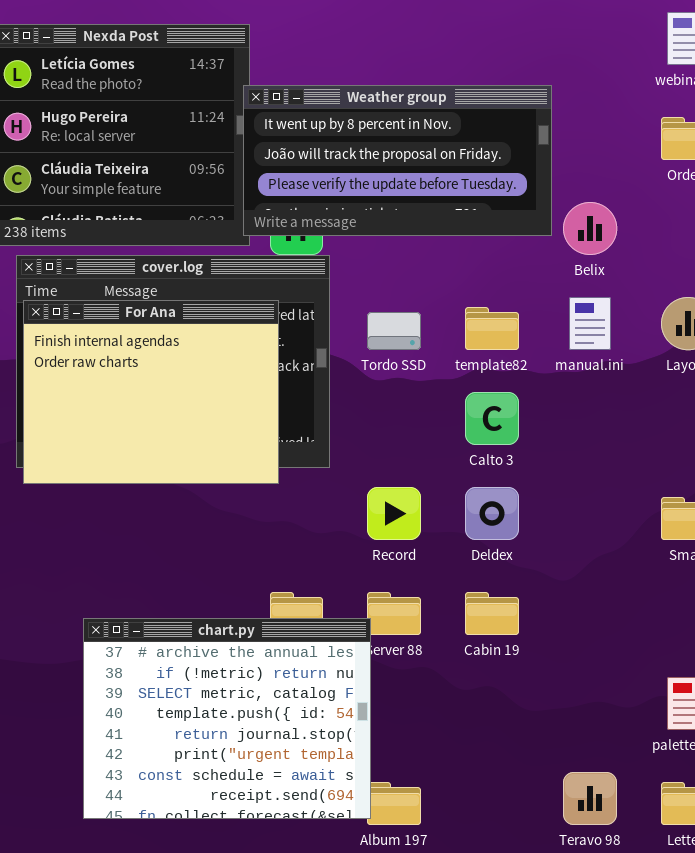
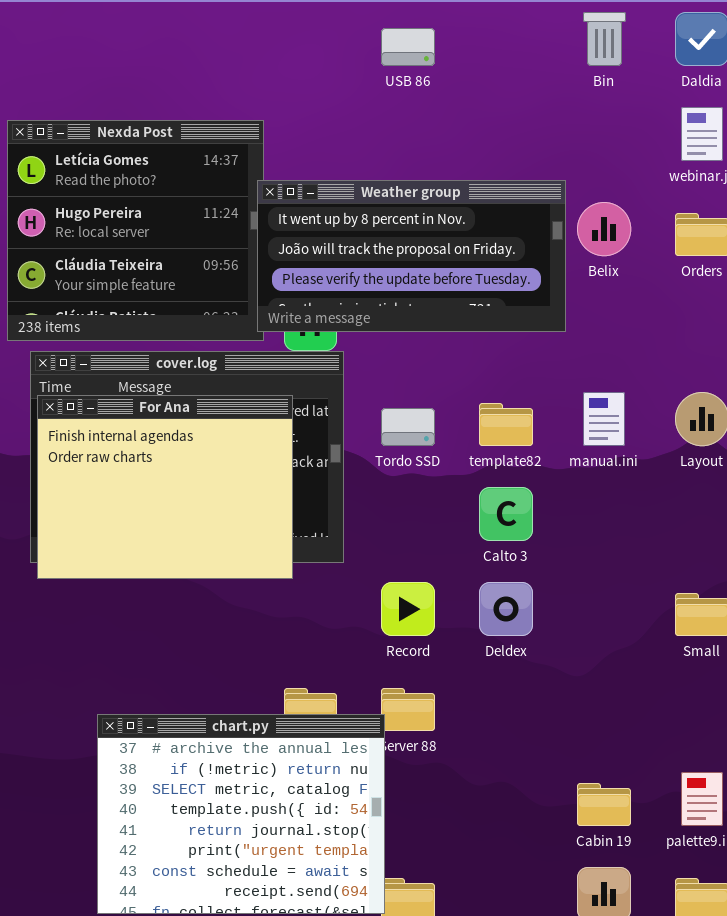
Belix: [563,202,617,255] -> [577,202,631,256], moved
Cabin 19: [465,592,519,635] -> [577,783,631,826], moved

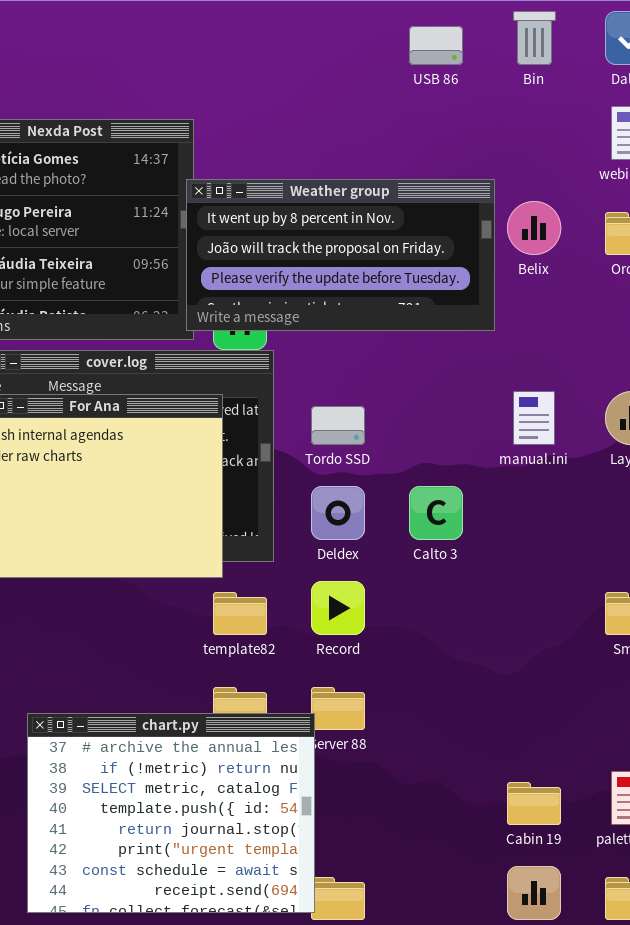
USB 86: [381,28,435,66] -> [409,26,463,65], moved
template82: [479,403,533,446] -> [213,592,267,635], moved
Deldex: [479,582,533,636] -> [311,486,365,540], moved

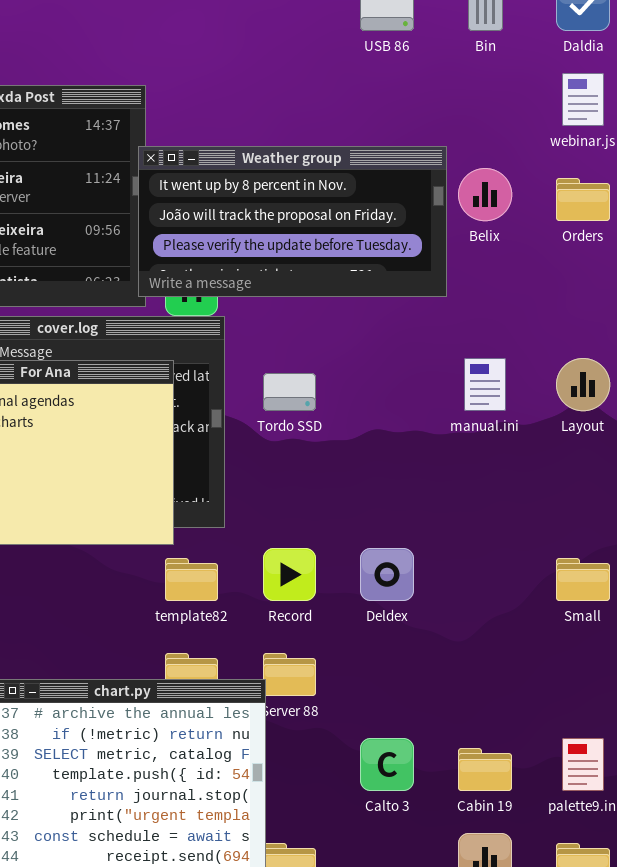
Deldex: [311,486,365,540] -> [360,548,414,601], moved
Calto 3: [409,486,463,540] -> [360,738,414,791], moved

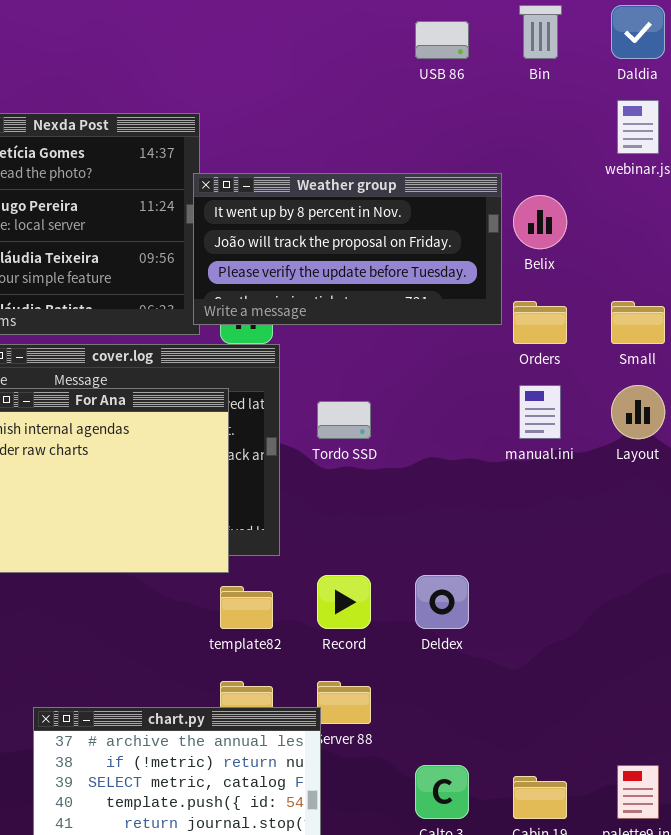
Orders: [556,178,610,221] -> [513,301,567,344], moved
Small: [556,558,610,601] -> [611,301,665,344], moved

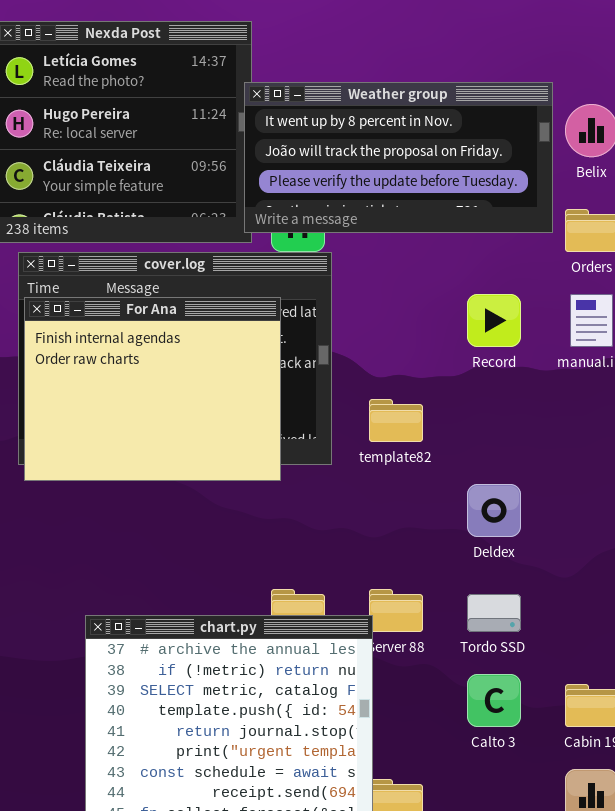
Tordo SSD: [317,401,371,439] -> [467,594,521,632], moved
Record: [317,575,371,629] -> [467,294,521,347], moved
template82: [220,586,273,629] -> [369,399,423,442], moved

